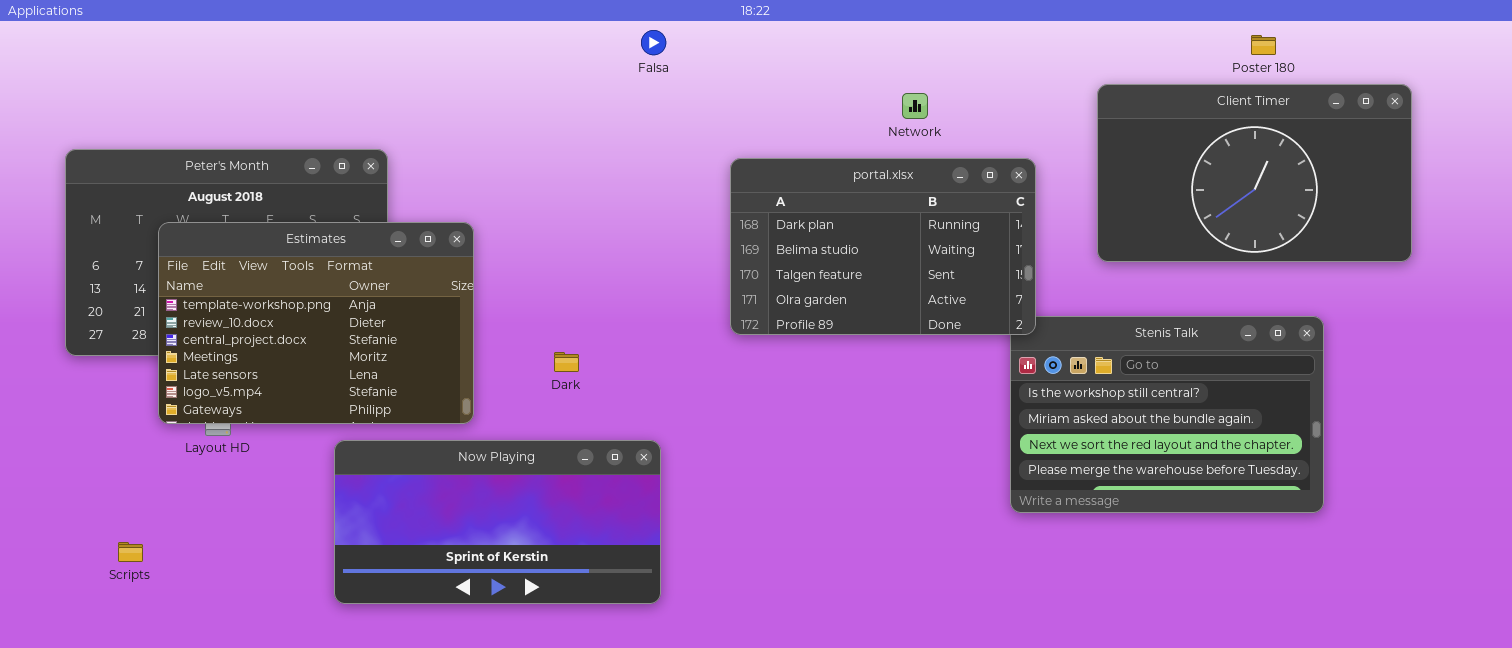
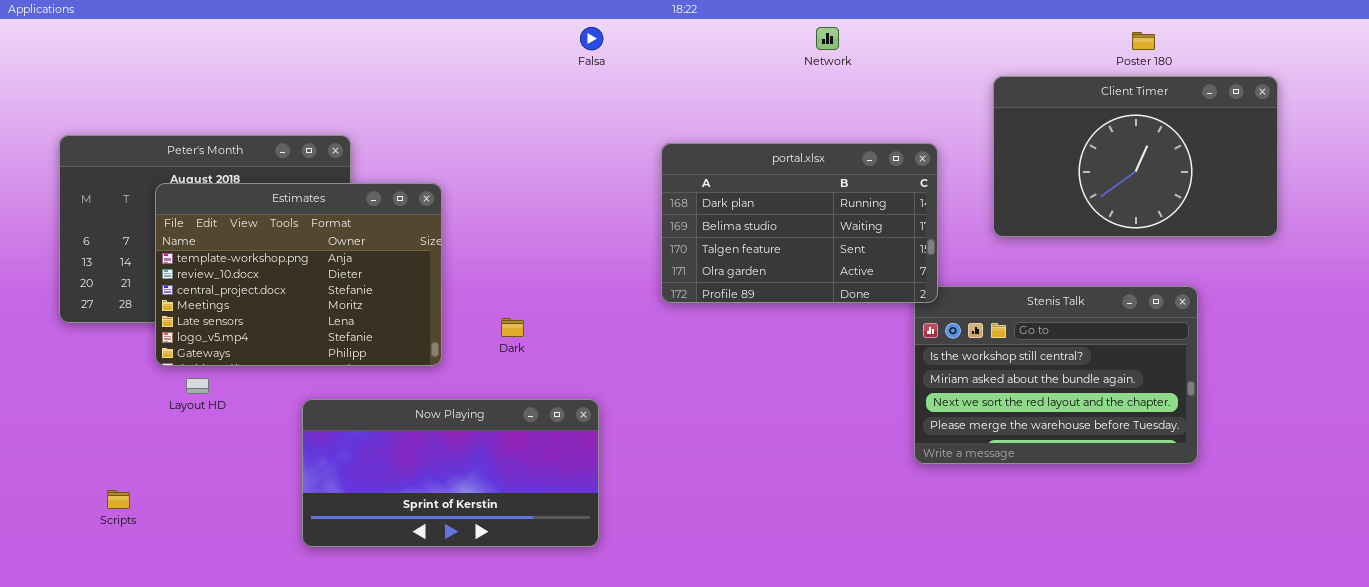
Network: [902,93,928,119] -> [816,27,839,50], moved
Estimates: [158,222,474,424] -> [155,183,442,366], moved

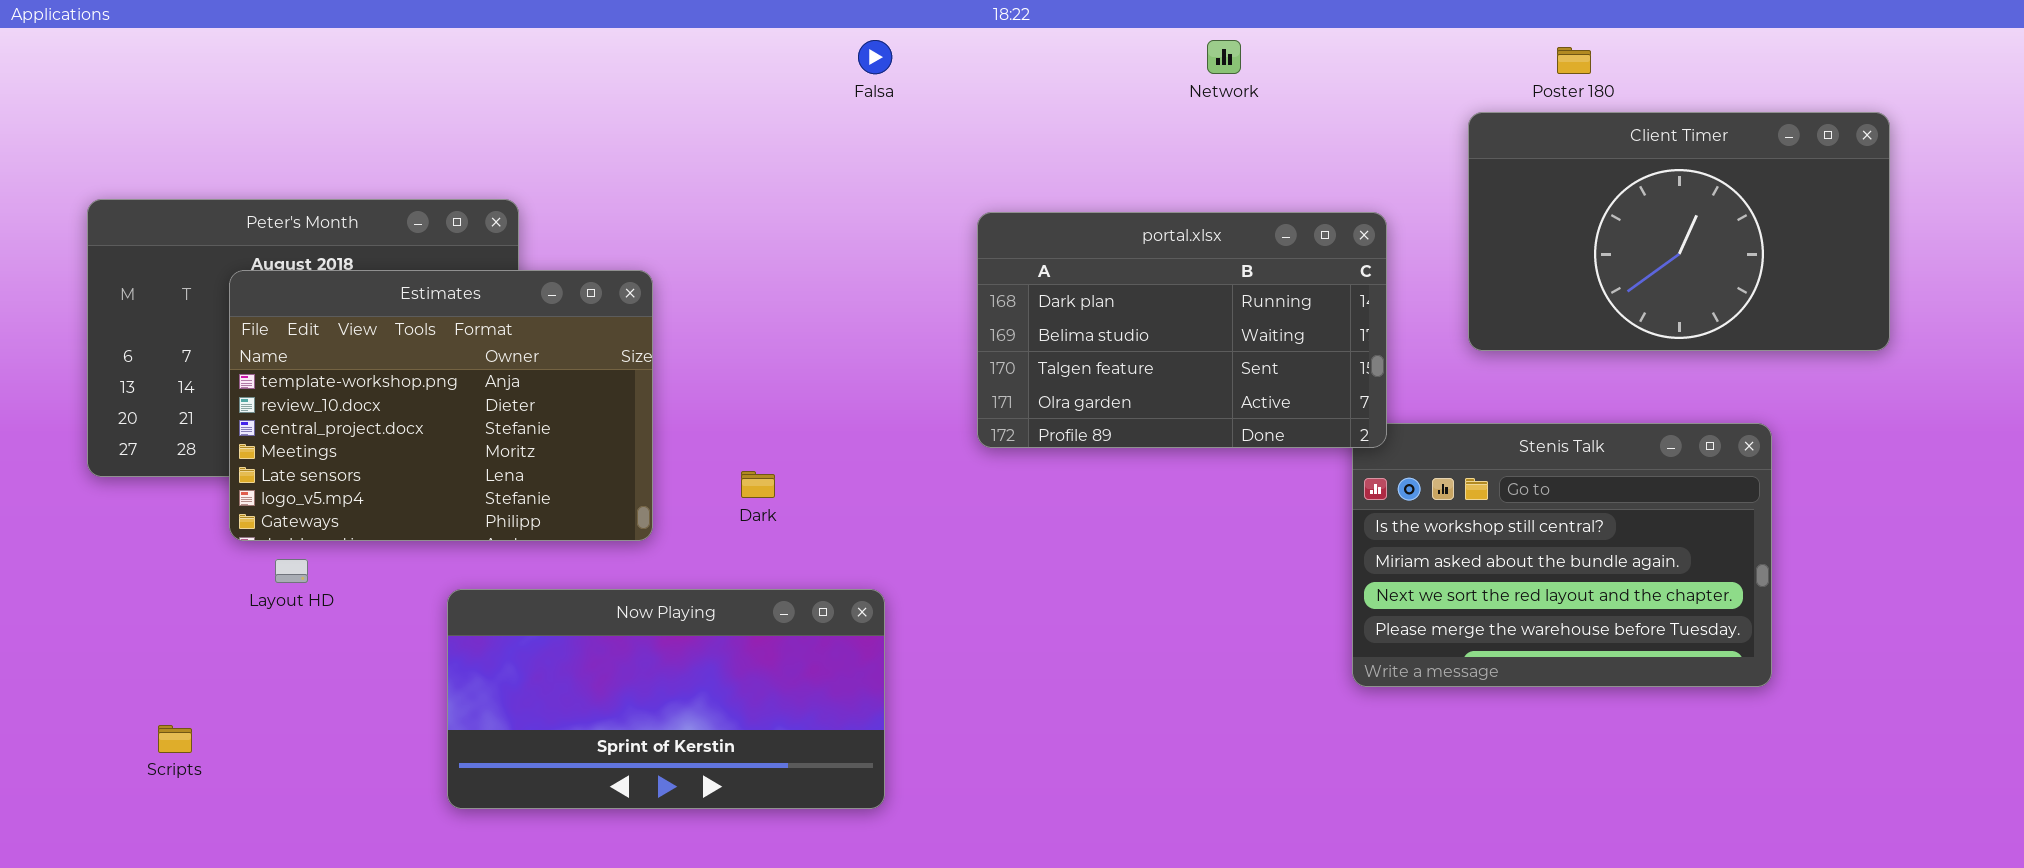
Poster 180: [1132,32,1155,50] -> [1557,47,1591,74], moved

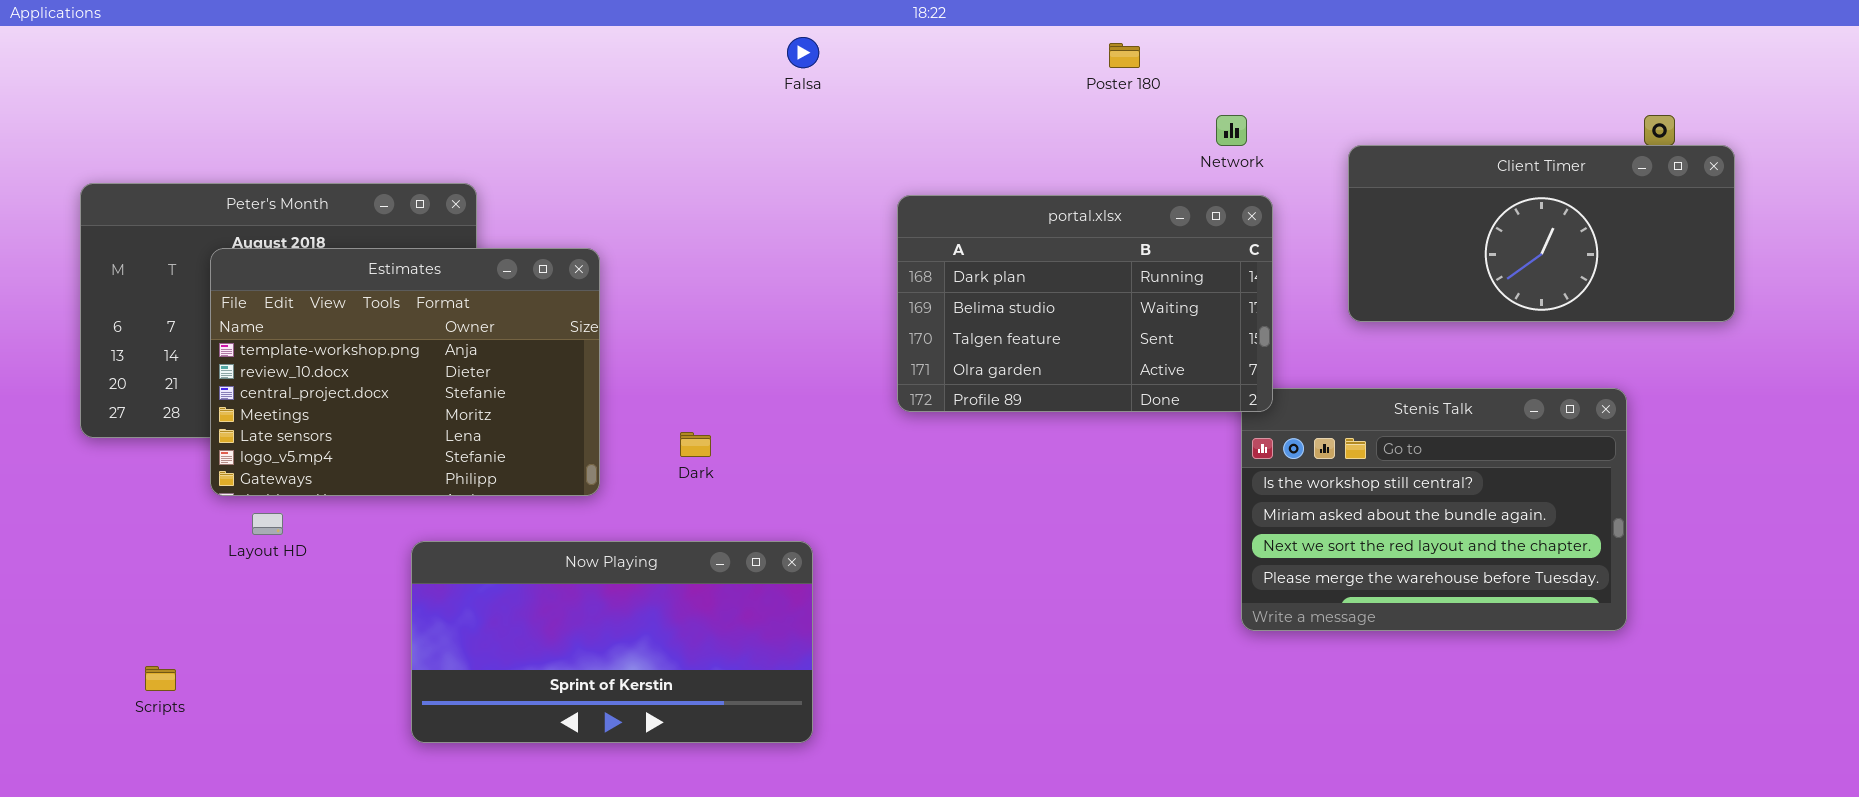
Network: [1207,40,1241,74] -> [1216,115,1247,146], moved
Poster 180: [1557,47,1591,74] -> [1109,43,1140,68], moved
Client Timer: [1468,112,1890,351] -> [1348,145,1735,322], resized

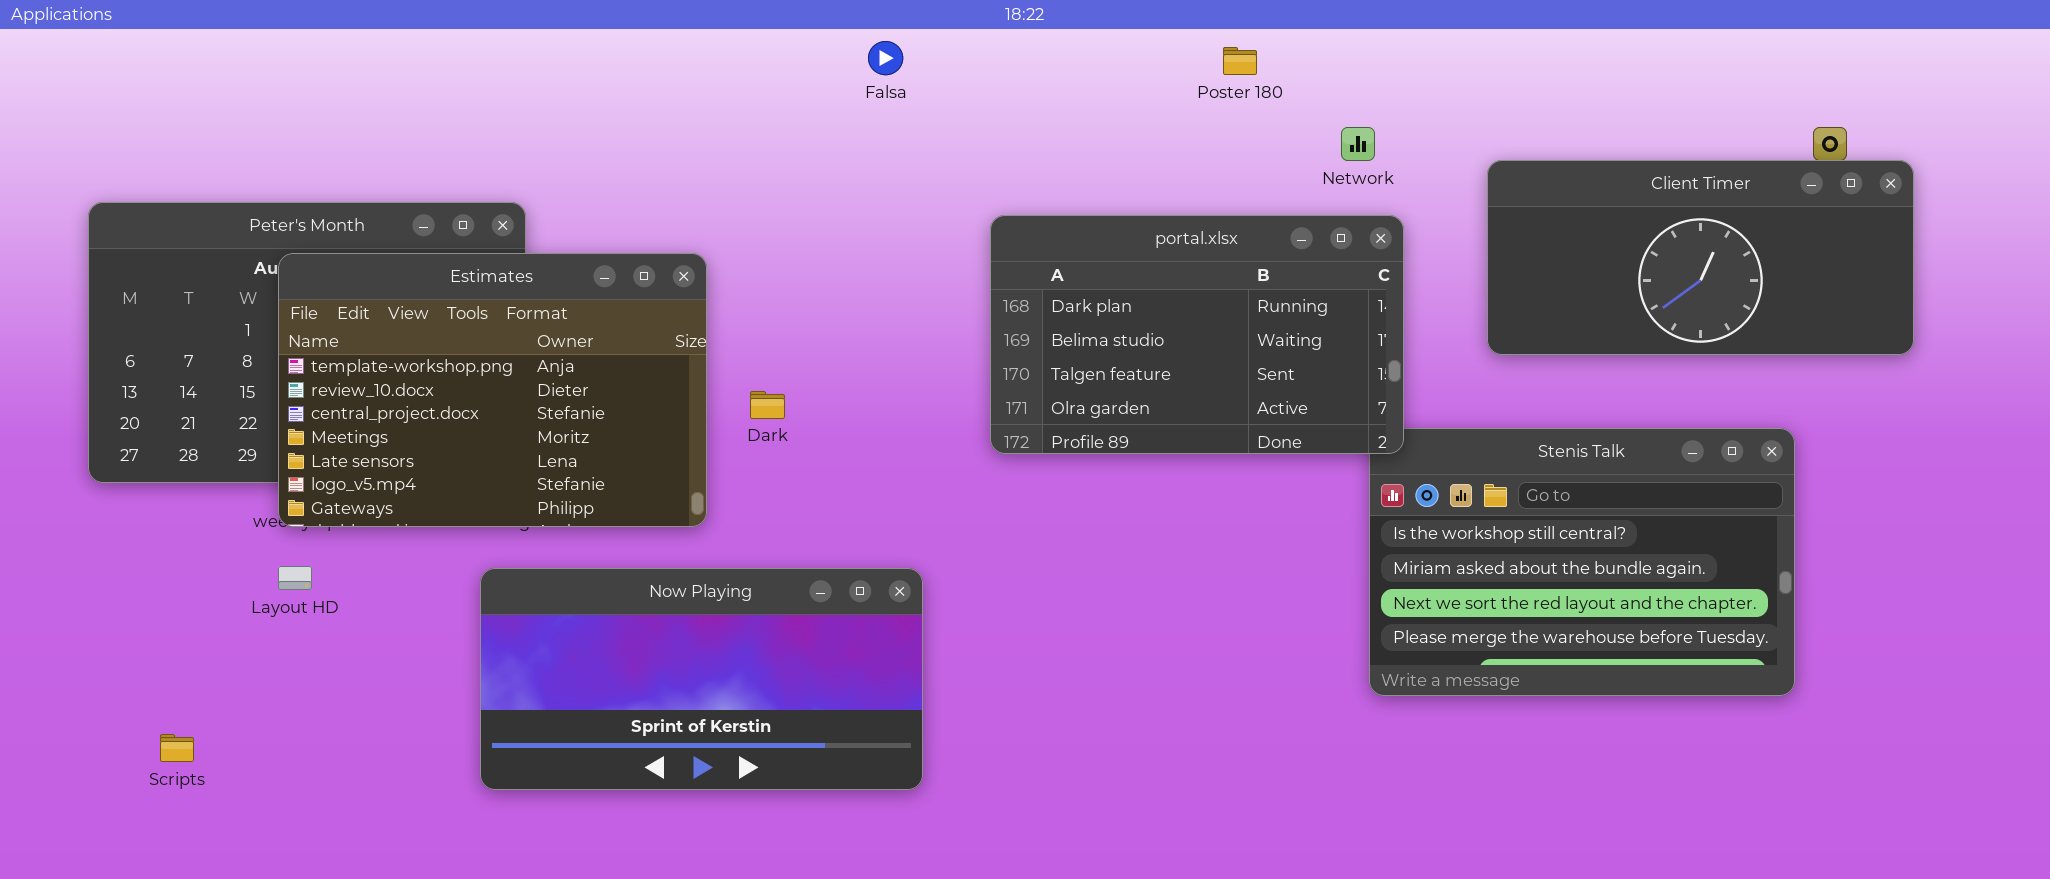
Estimates: [210,248,600,496] -> [278,253,707,527], moved
Dark: [680,432,711,457] -> [750,391,785,419], moved
Now Playing: [411,541,813,743] -> [480,568,923,790], moved

